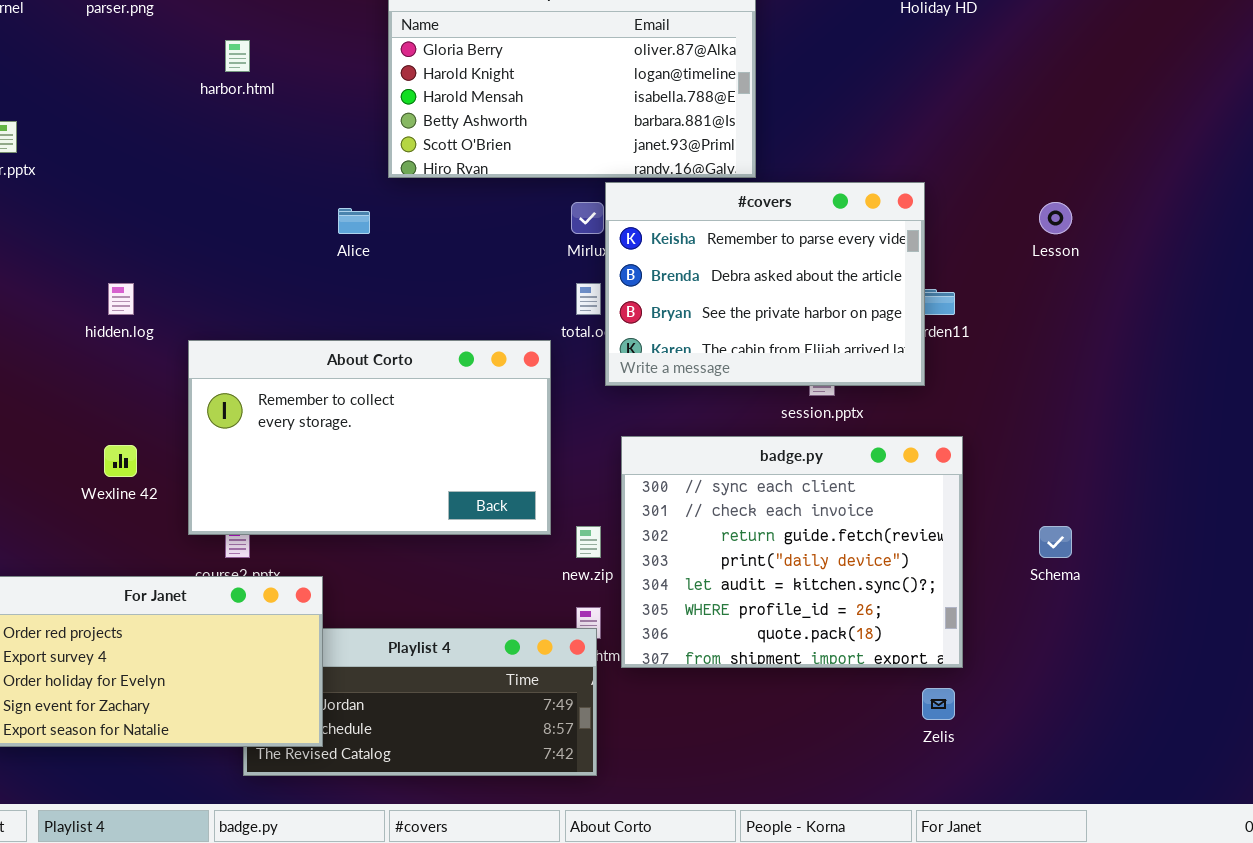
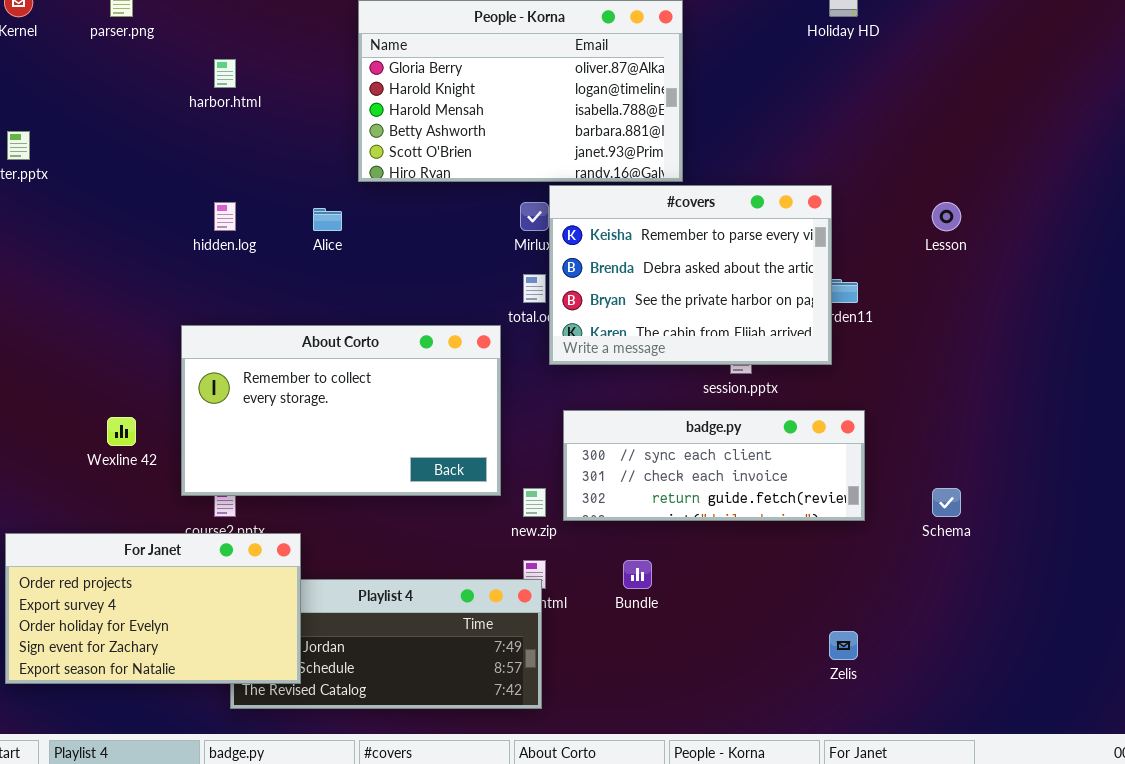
hidden.log: [108,283,134,315] -> [214,202,236,231], moved
badge.py: [621,436,963,668] -> [563,410,865,521], resized

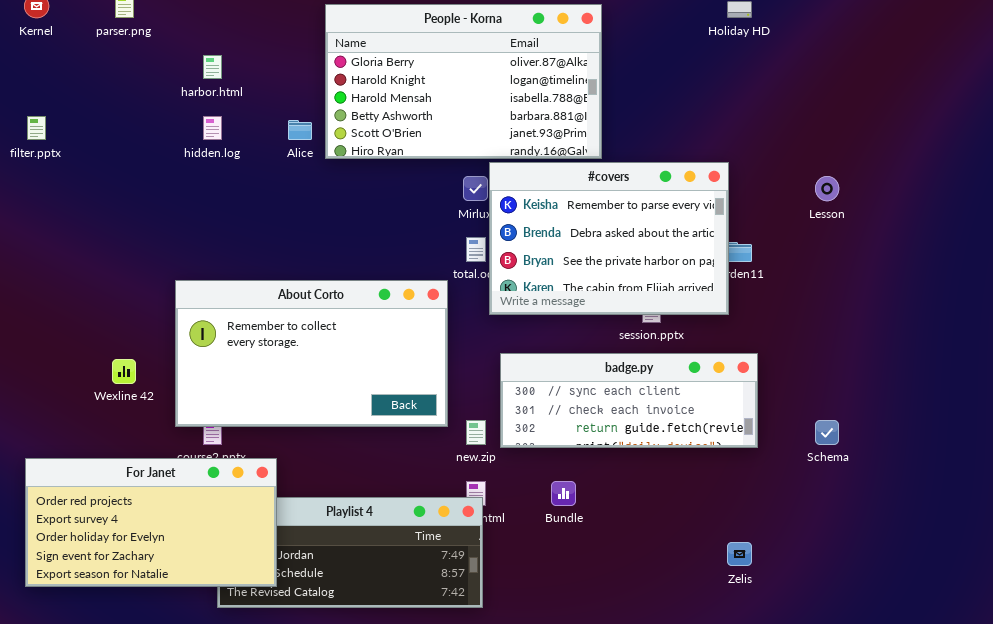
hidden.log: [214,202,236,231] -> [203,116,222,140], moved
Alice: [313,208,342,231] -> [288,120,312,140], moved

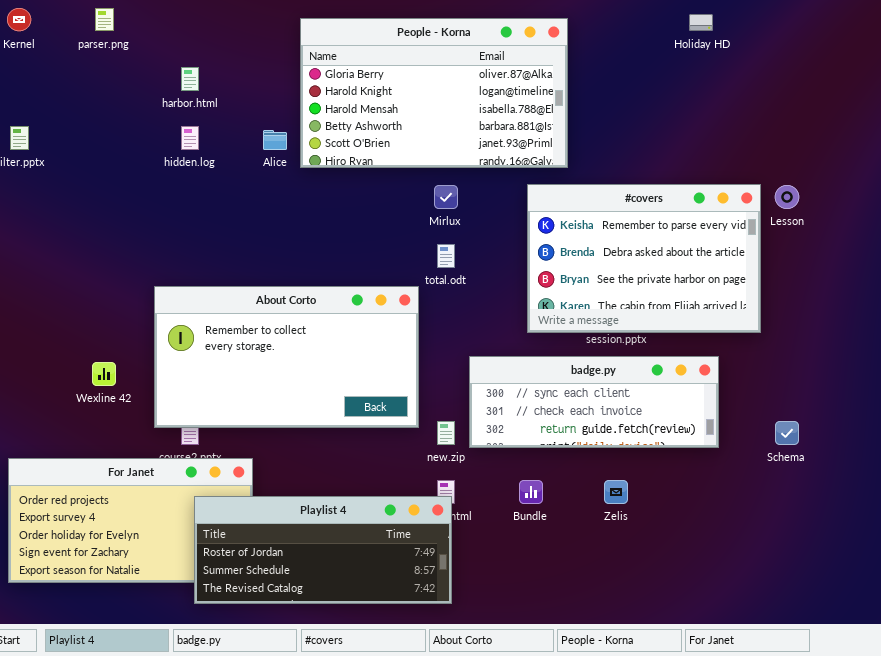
#covers: [489,162,729,315] -> [527,184,761,333], moved
Playlist 4: [217,497,483,608] -> [194,496,452,604], raised
Zelis: [727,542,752,566] -> [604,480,628,504], moved

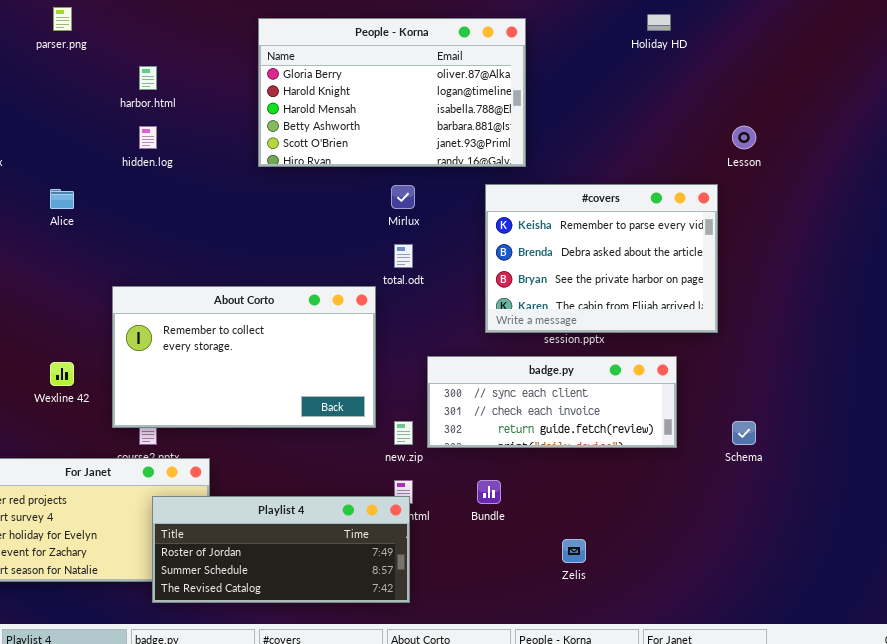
Alice: [263,130,287,150] -> [50,189,74,209], moved
Lesson: [775,185,799,209] -> [732,126,756,149], moved
Zelis: [604,480,628,504] -> [562,539,586,563], moved

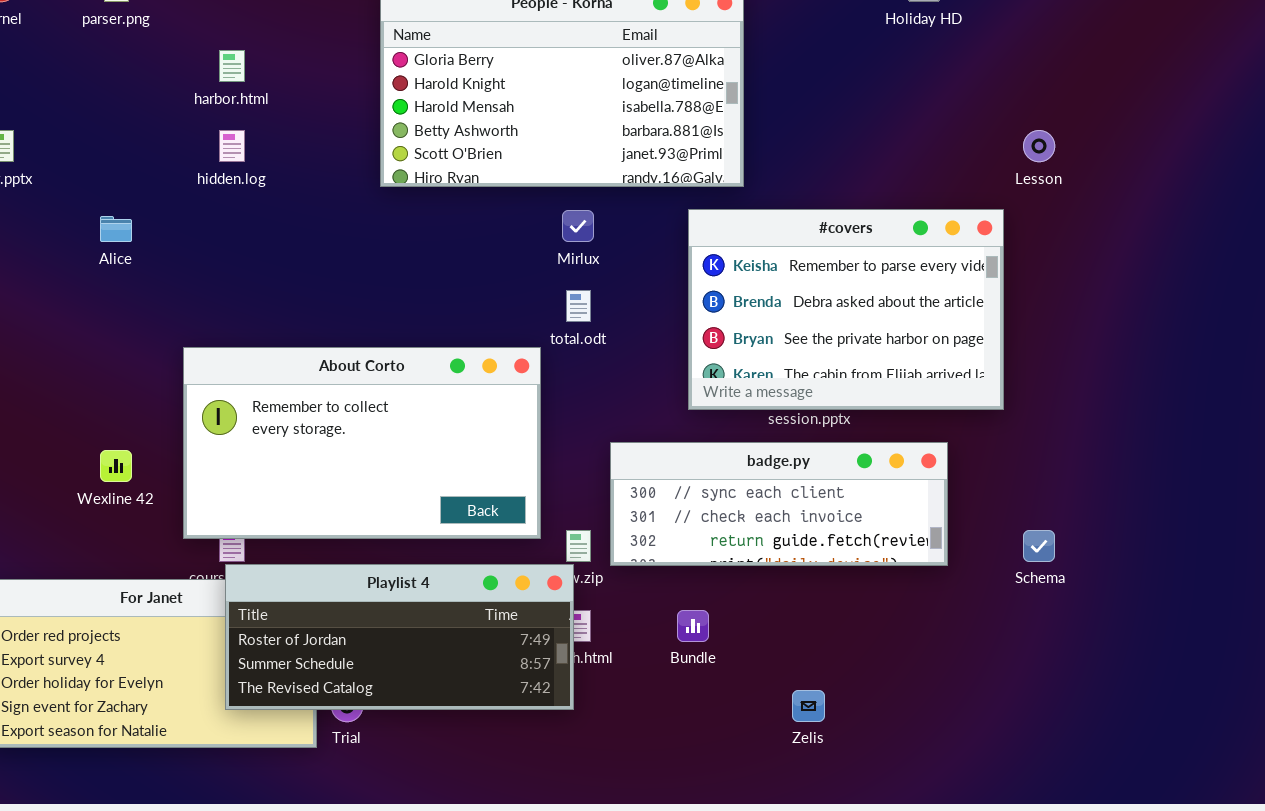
Playlist 4: [152,496,410,603] -> [225,564,574,710], moved

